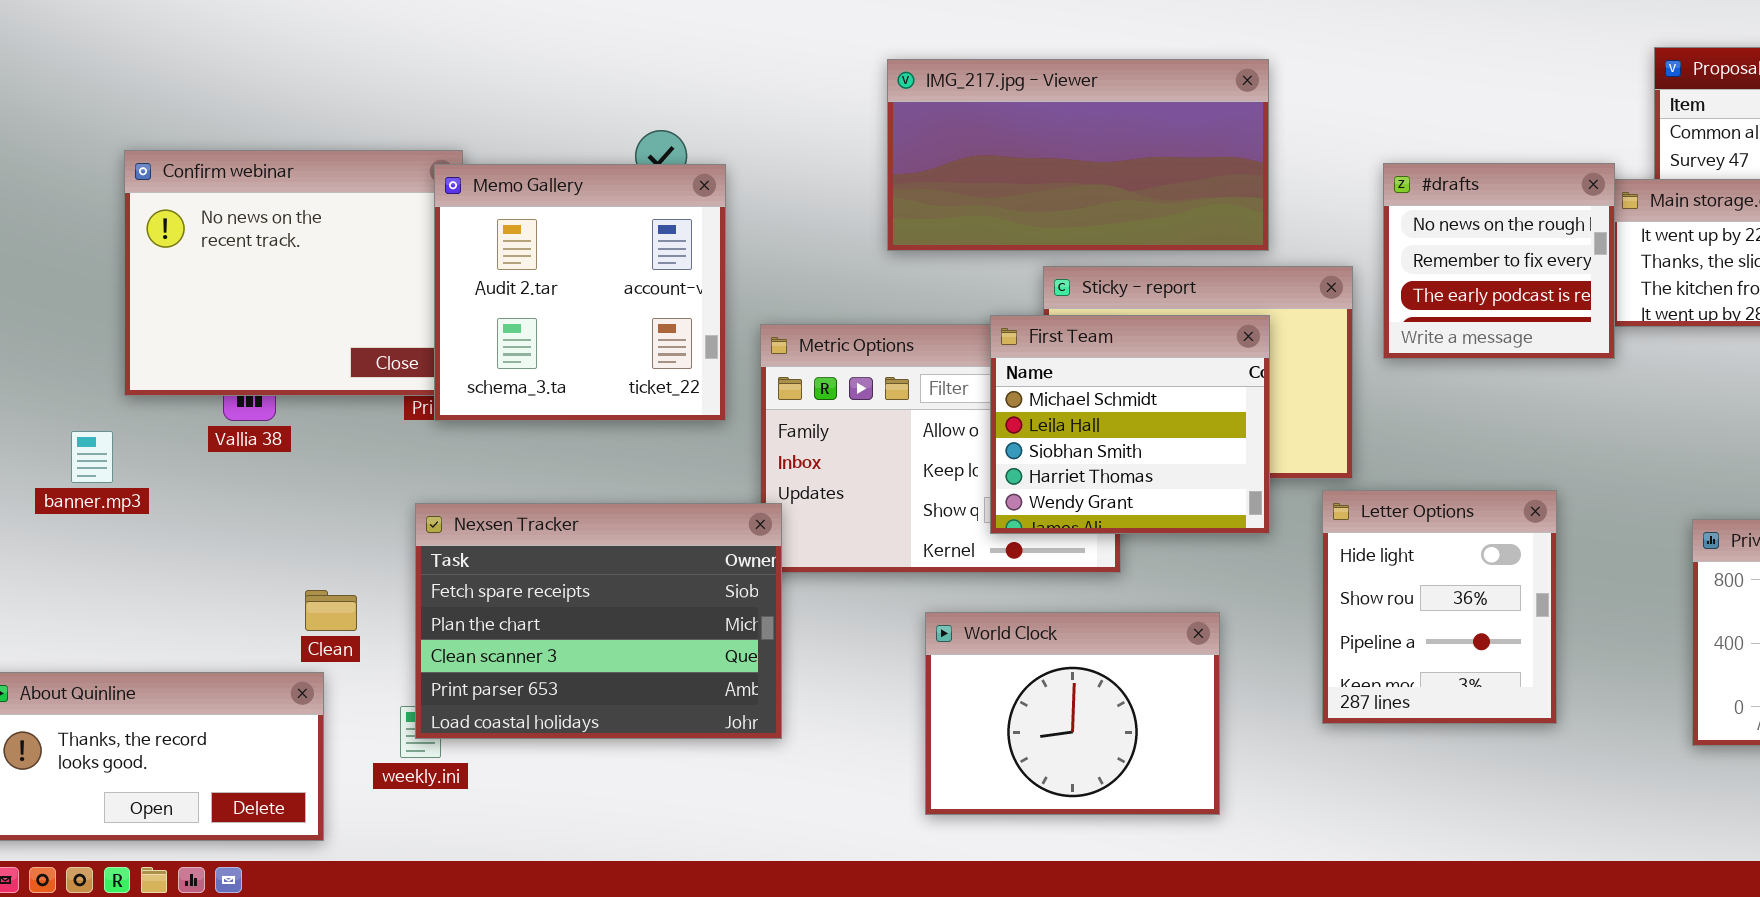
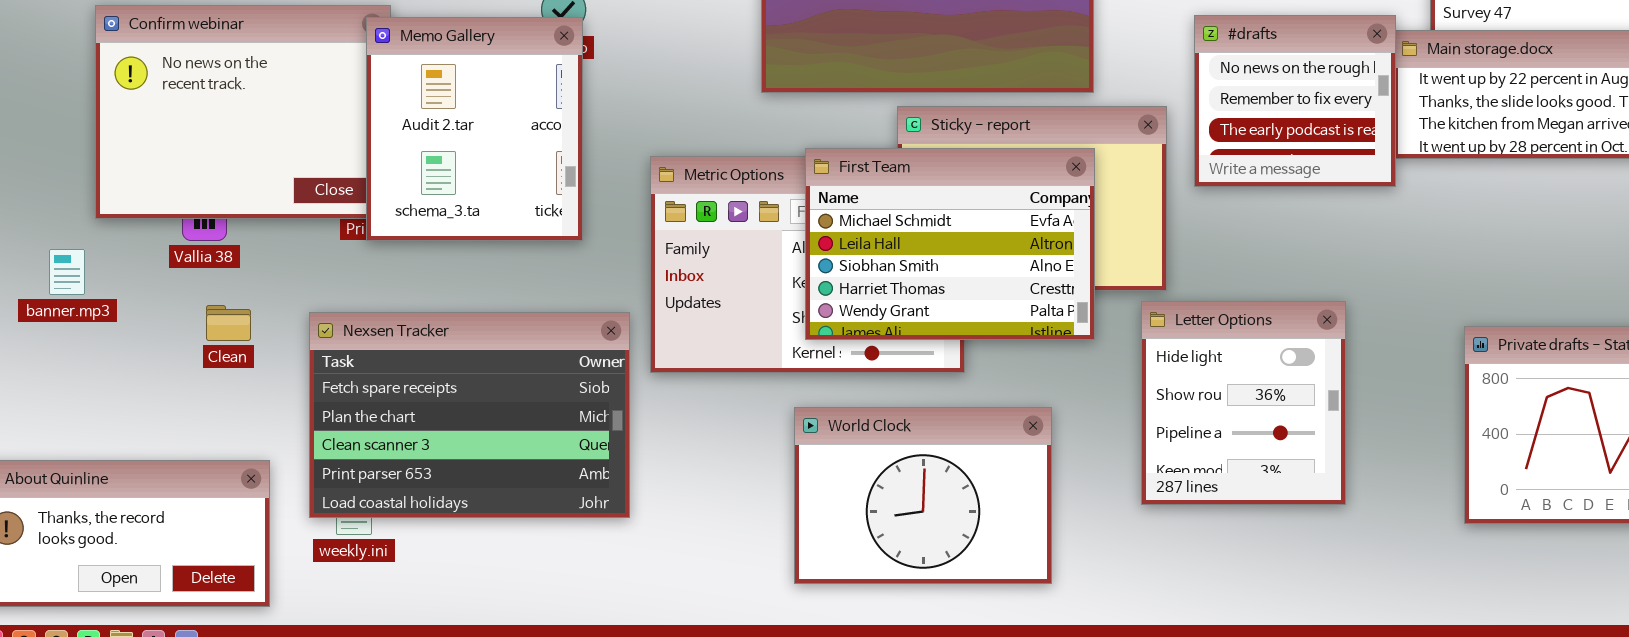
Memo Gallery: [434,164,726,421] -> [366,17,583,241], resized
First Team: [990,315,1270,534] -> [805,148,1095,340], resized
Nexsen Tracker: [415,503,782,739] -> [309,312,630,518], moved
Clean: [305,590,357,631] -> [206,305,251,341], moved

